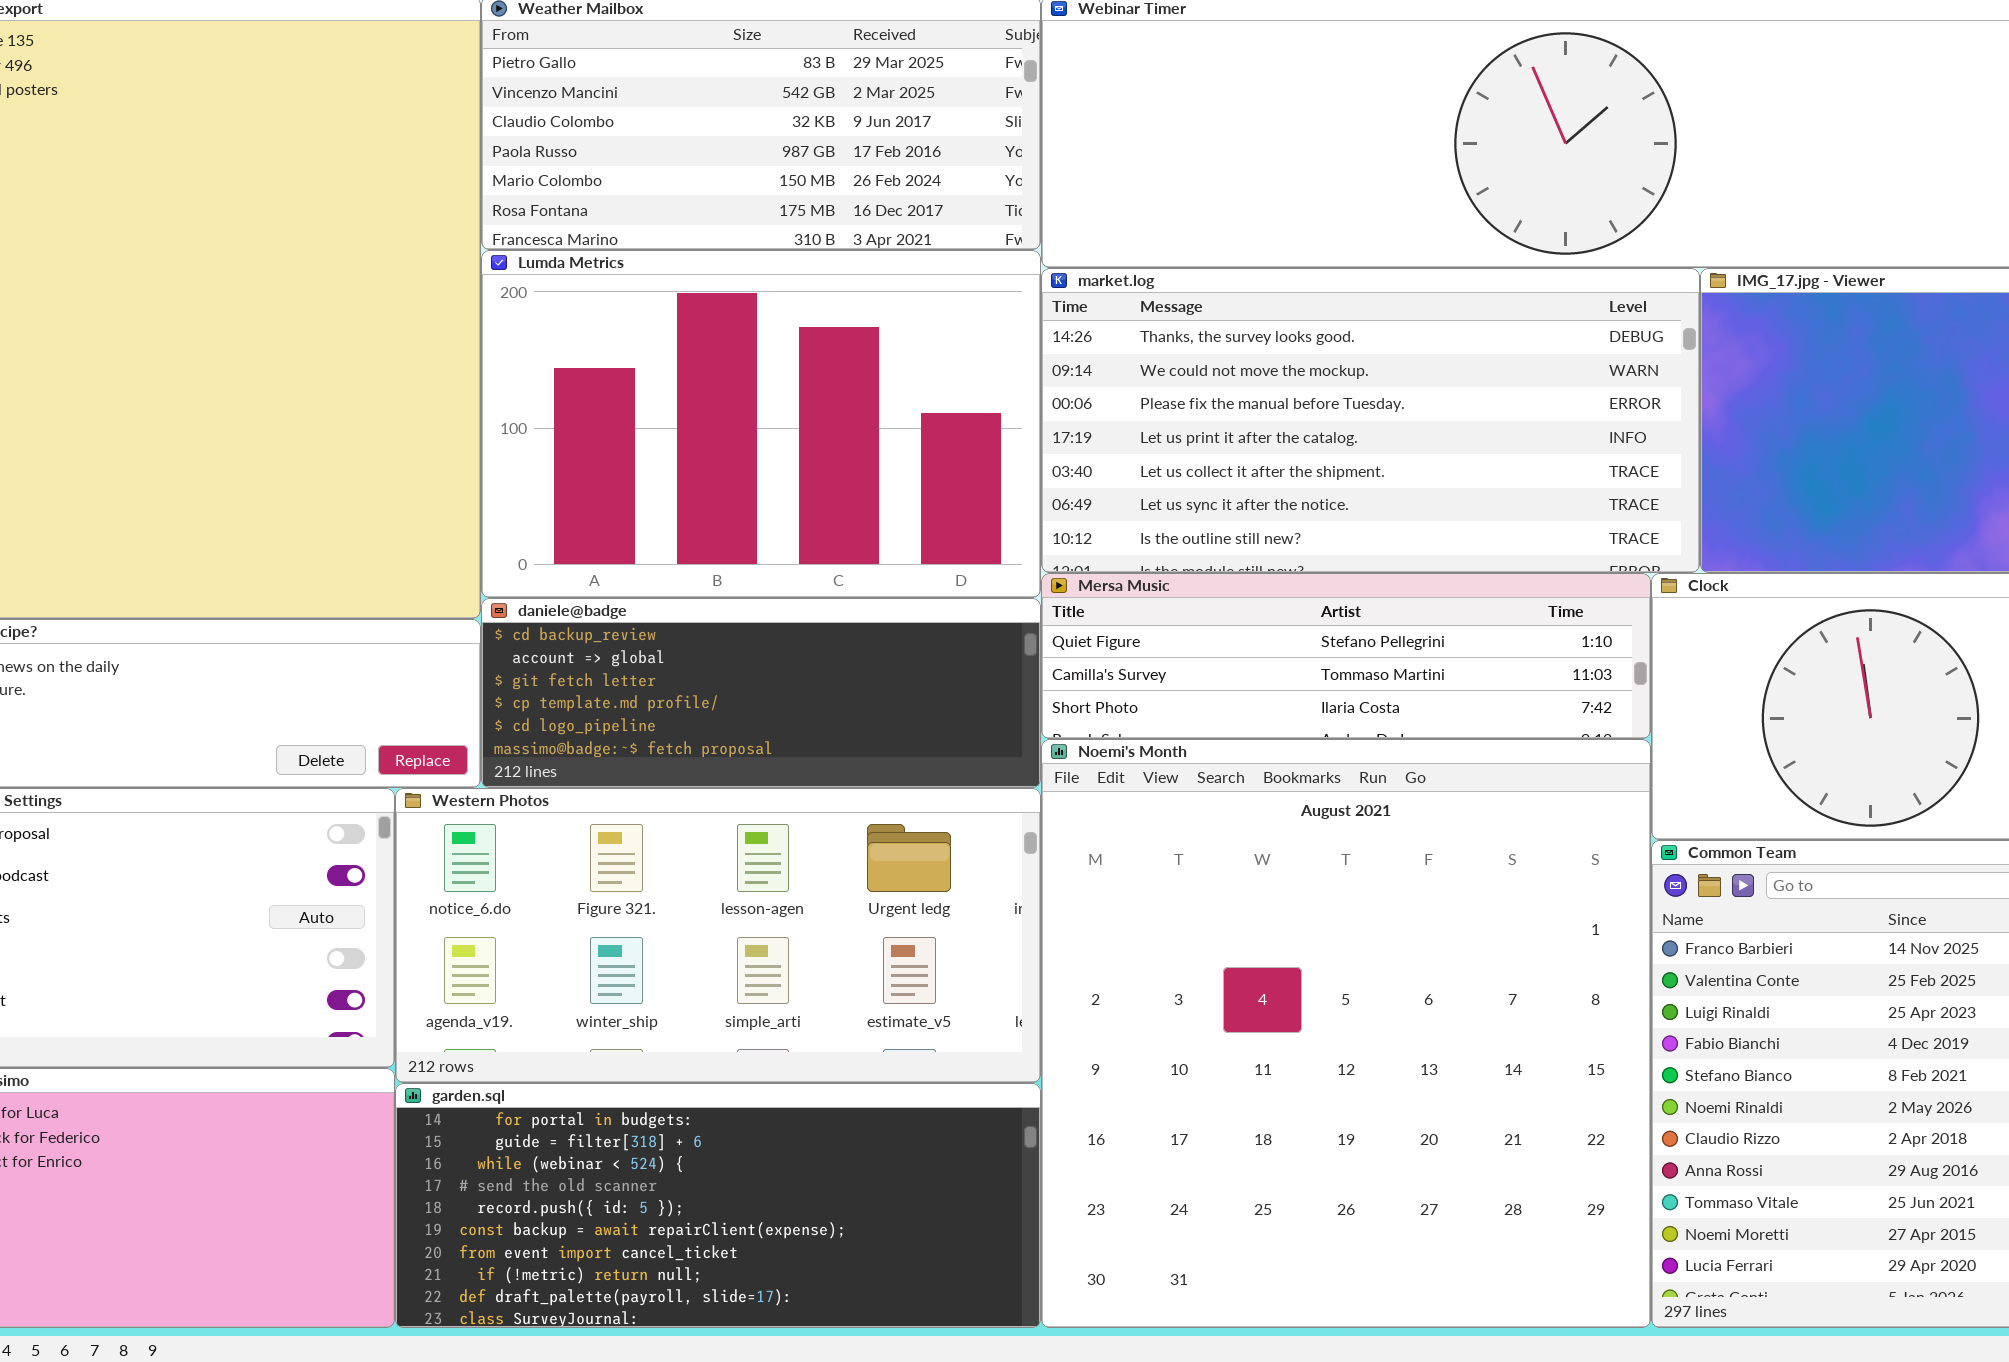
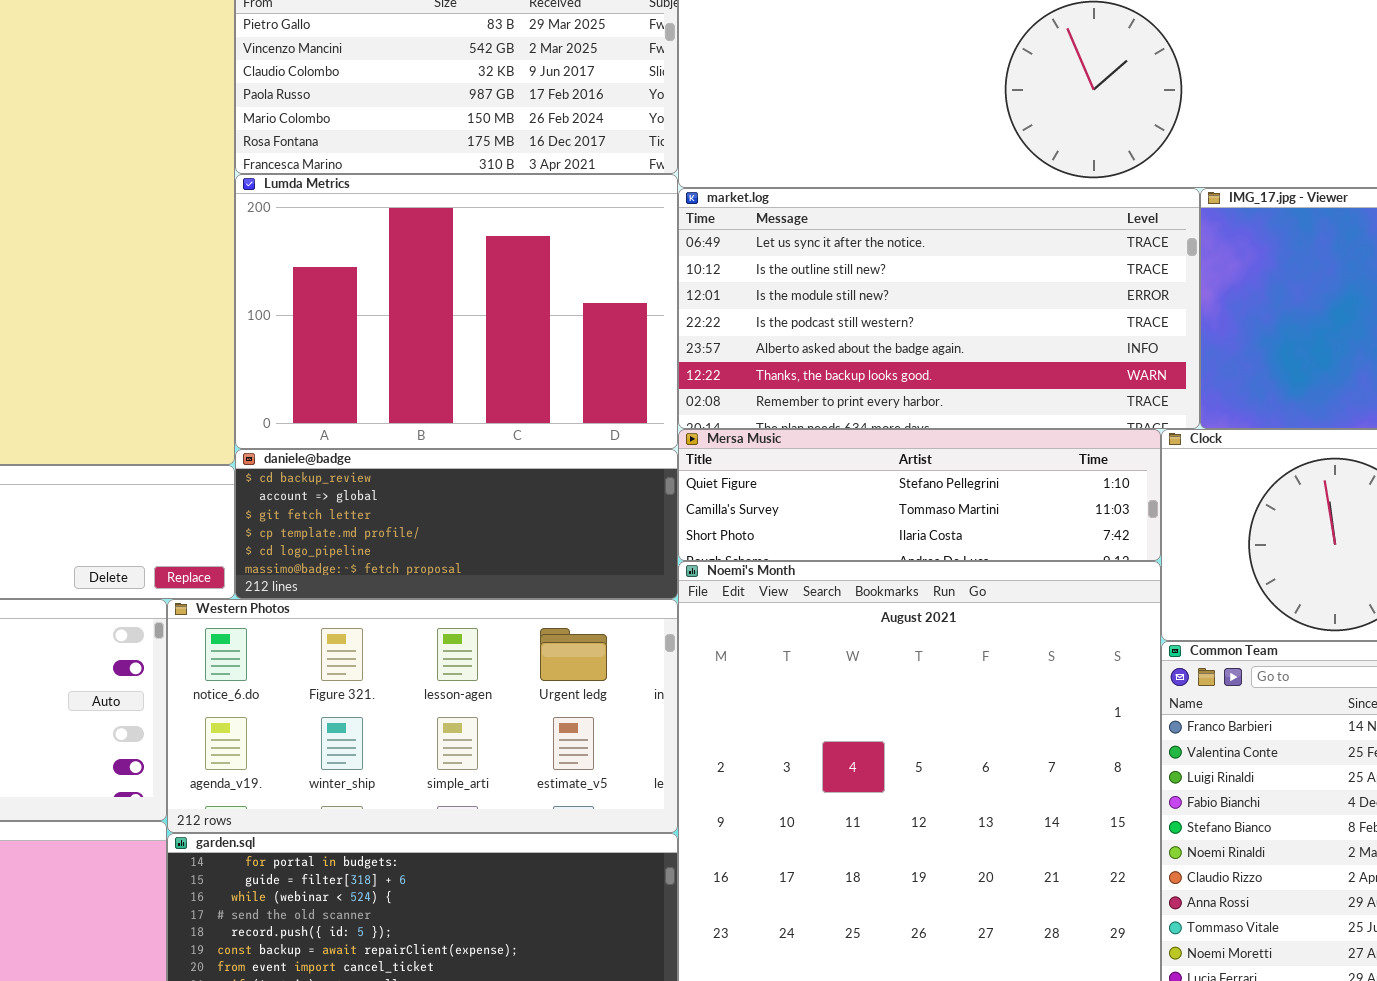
market.log: [1041,268,1700,573] -> [678,188,1200,429], scrolled down 5 rows

